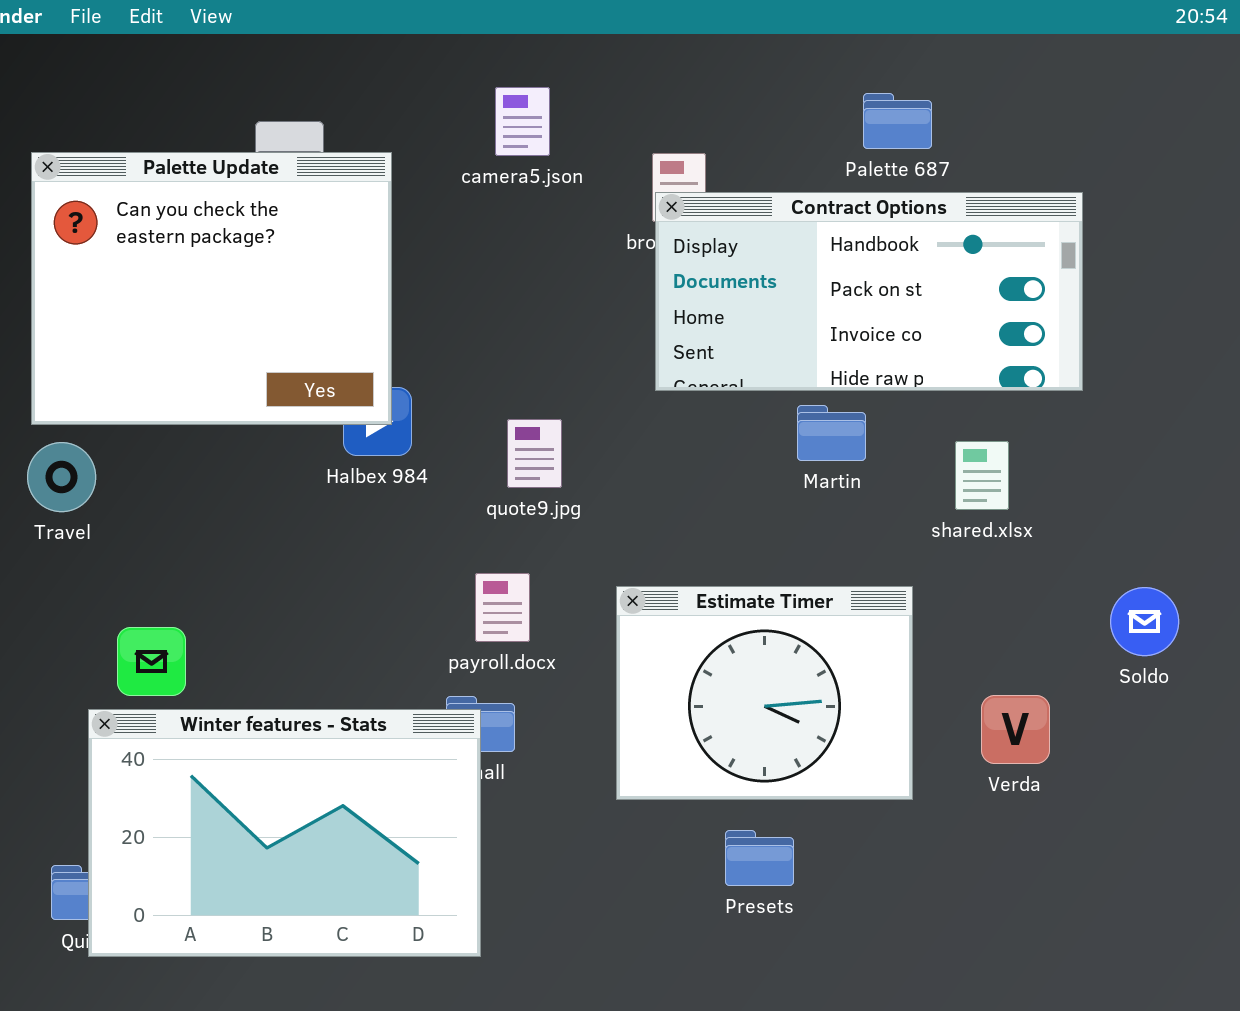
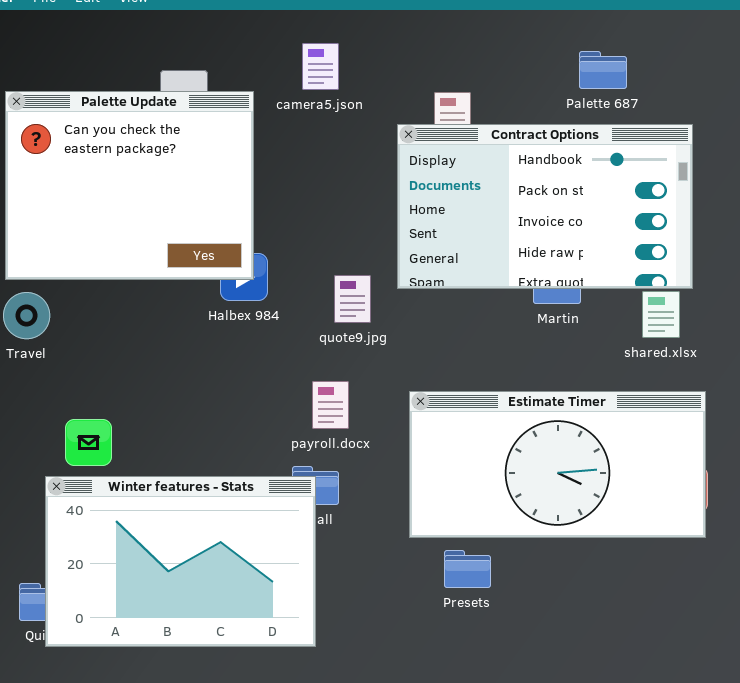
camera5.json: [495,87,550,156] -> [302,43,339,90], moved
Contract Options: [655,192,1083,391] -> [397,124,693,289], moved, resized
Estimate Timer: [616,586,913,800] -> [409,391,706,538], resized
Presets: [725,830,794,886] -> [444,550,491,588], moved

